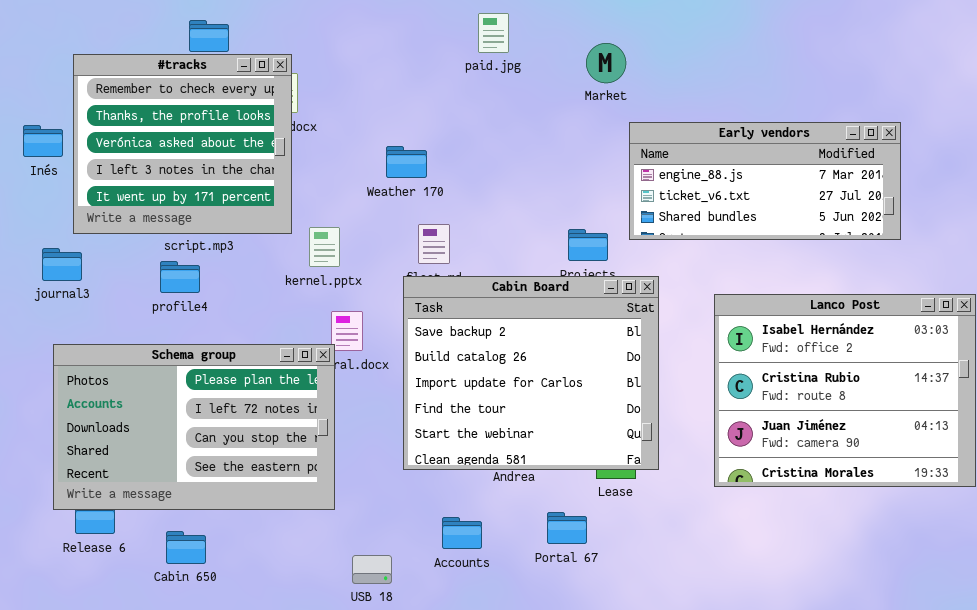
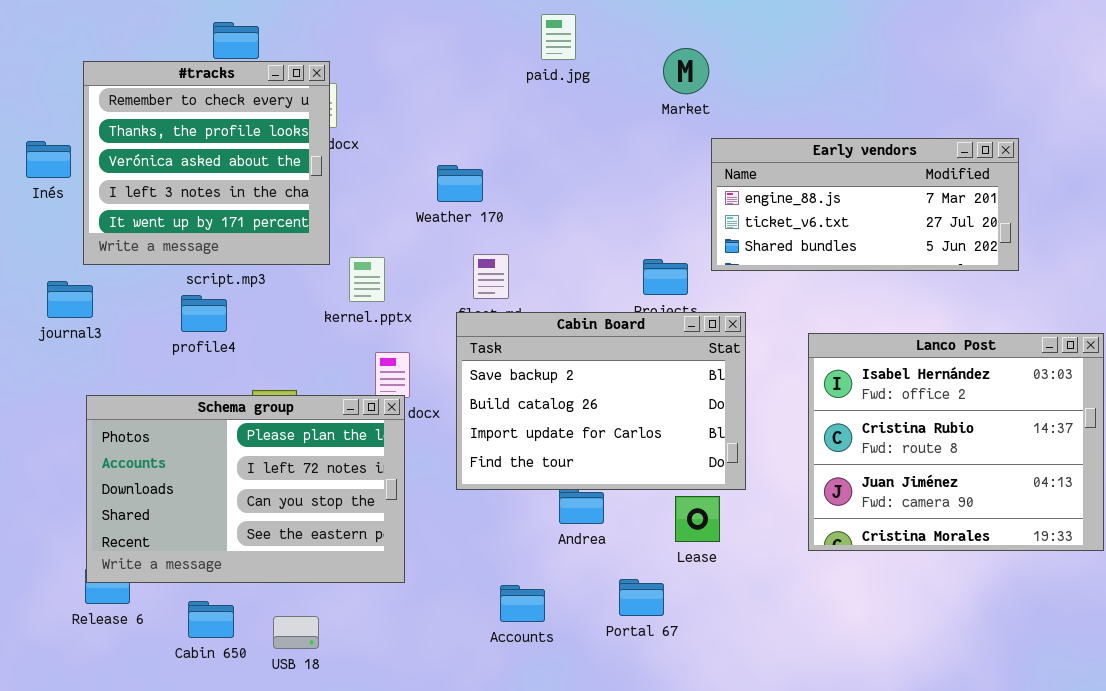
Cabin Board: [403,276,659,470] -> [456,312,746,490], resized
Schema group: [53,344,335,510] -> [86,395,405,583], moved
USB 18: [352,555,392,584] -> [273,616,319,649], moved

